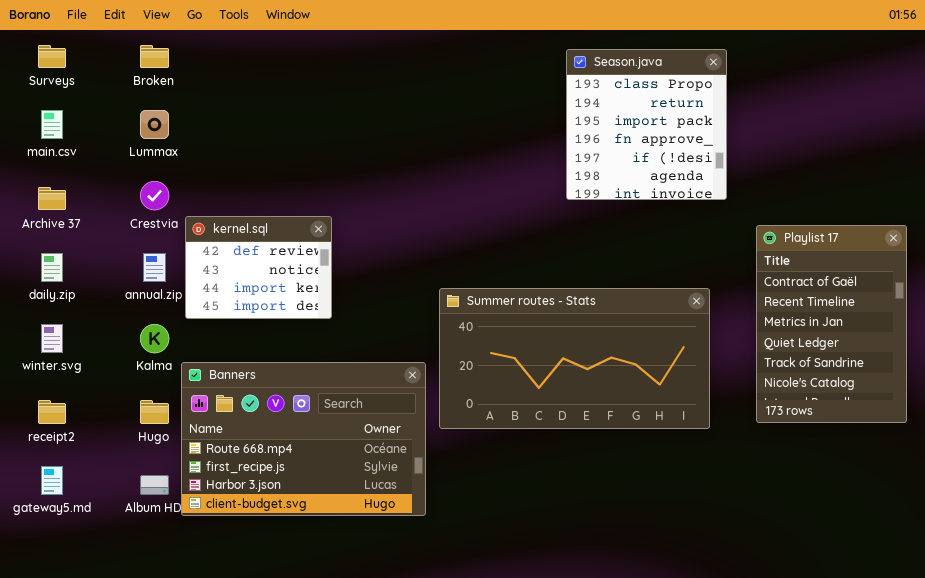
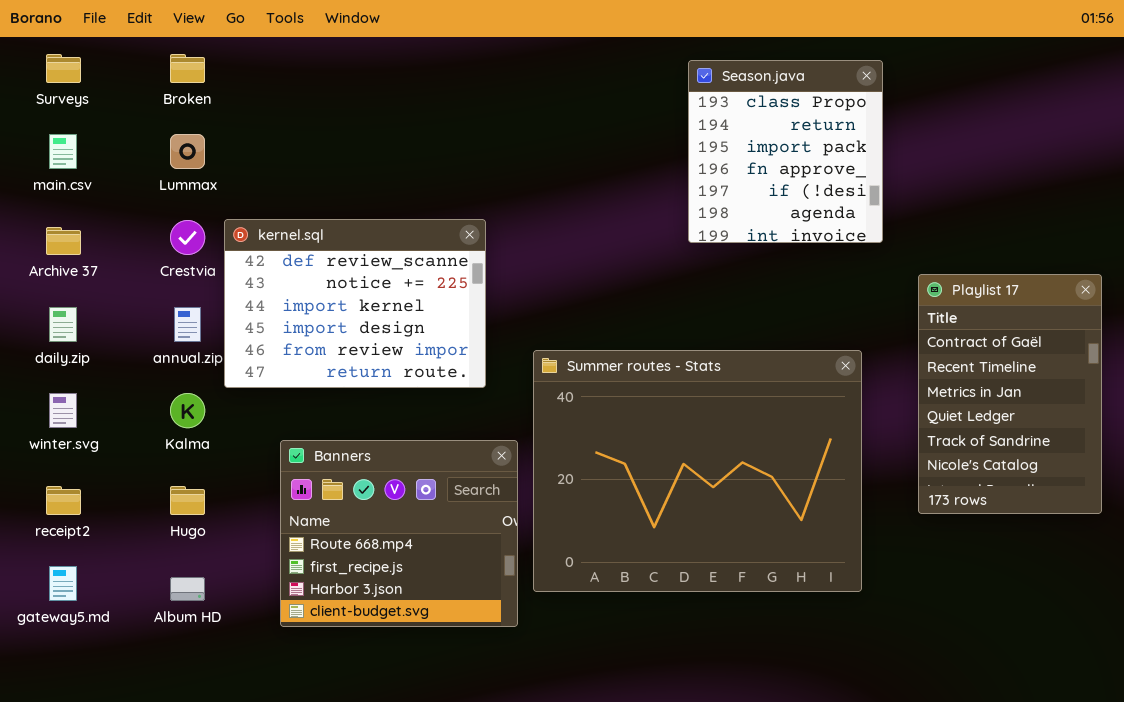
kernel.sql: [185,216,332,319] -> [224,219,486,388], resized
Summer routes - Stats: [439,288,710,429] -> [533,350,862,592], resized
Banners: [181,362,426,516] -> [280,440,518,627], resized

